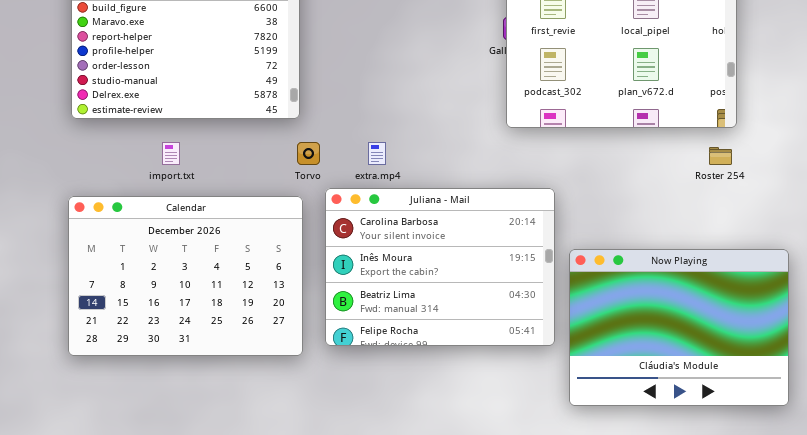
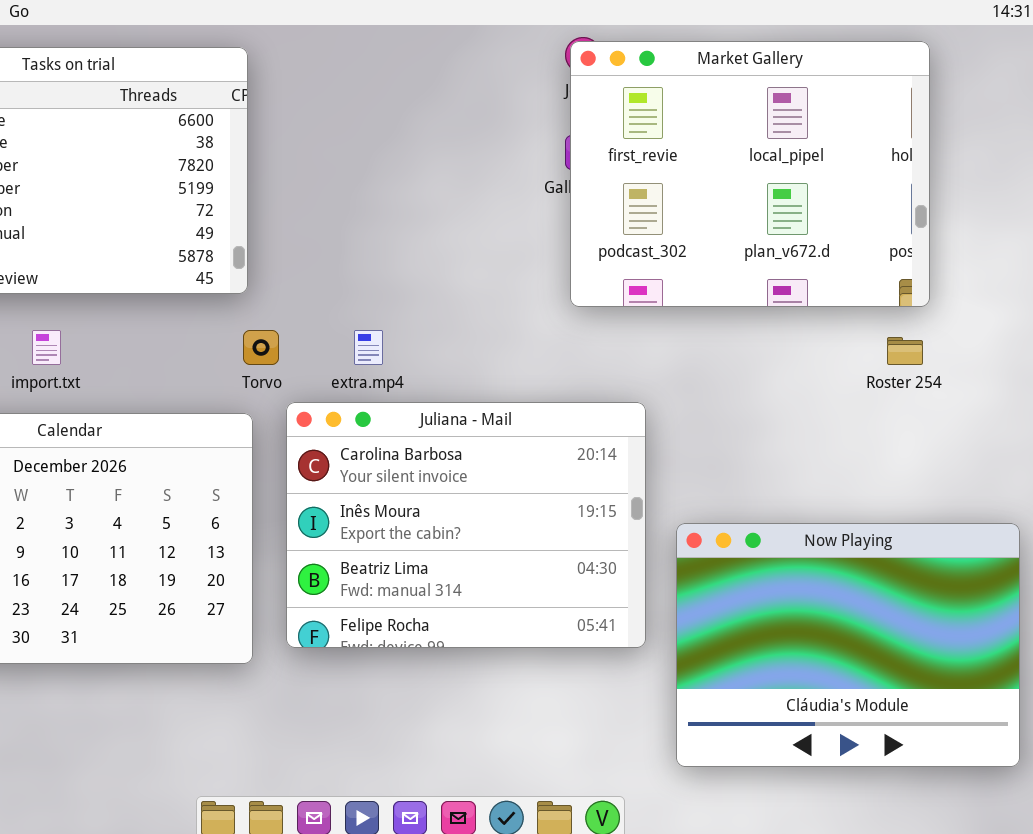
Now Playing: [569,249,789,406] -> [676,523,1020,767], moved

